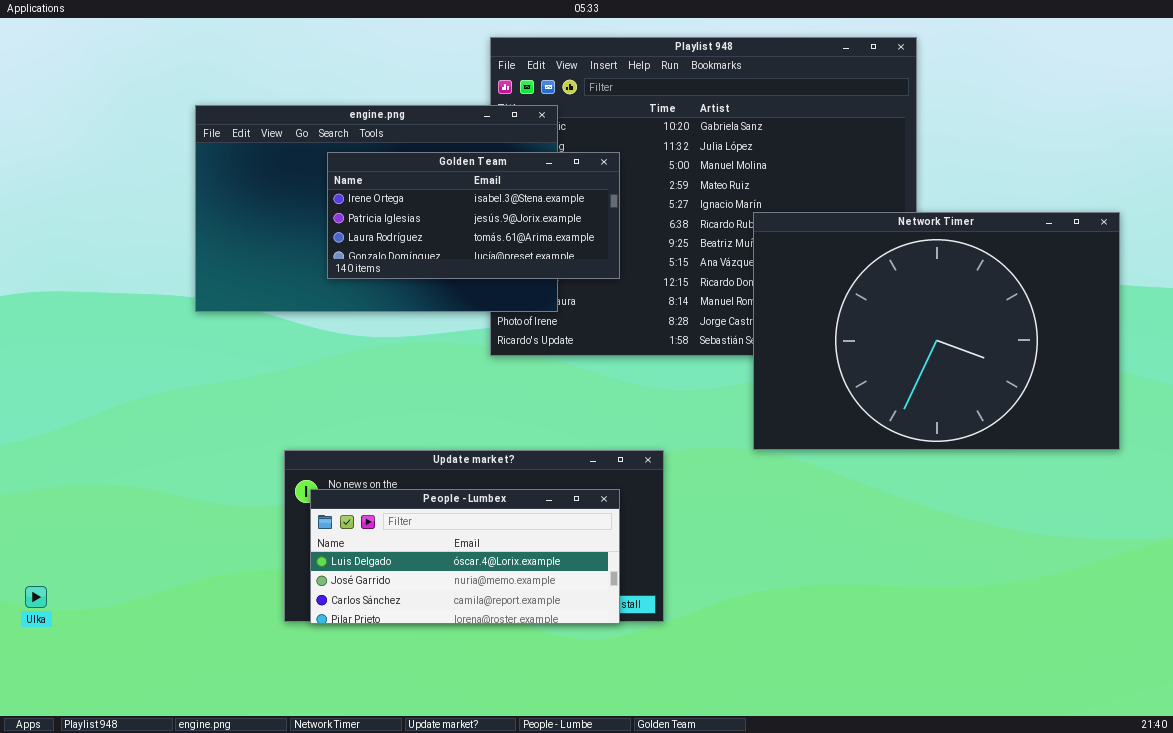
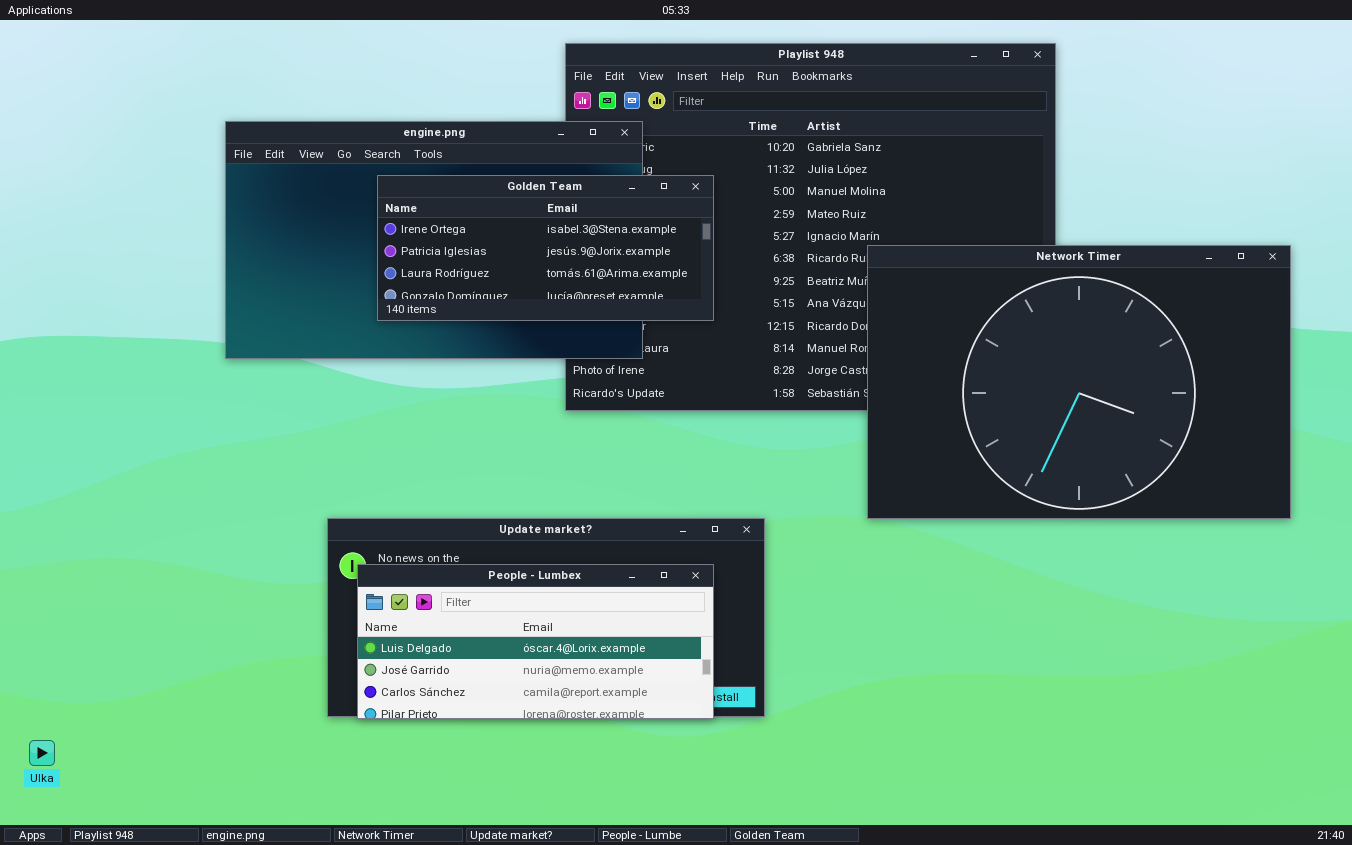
Ulka: [25,586,47,608] -> [29,740,55,766], moved

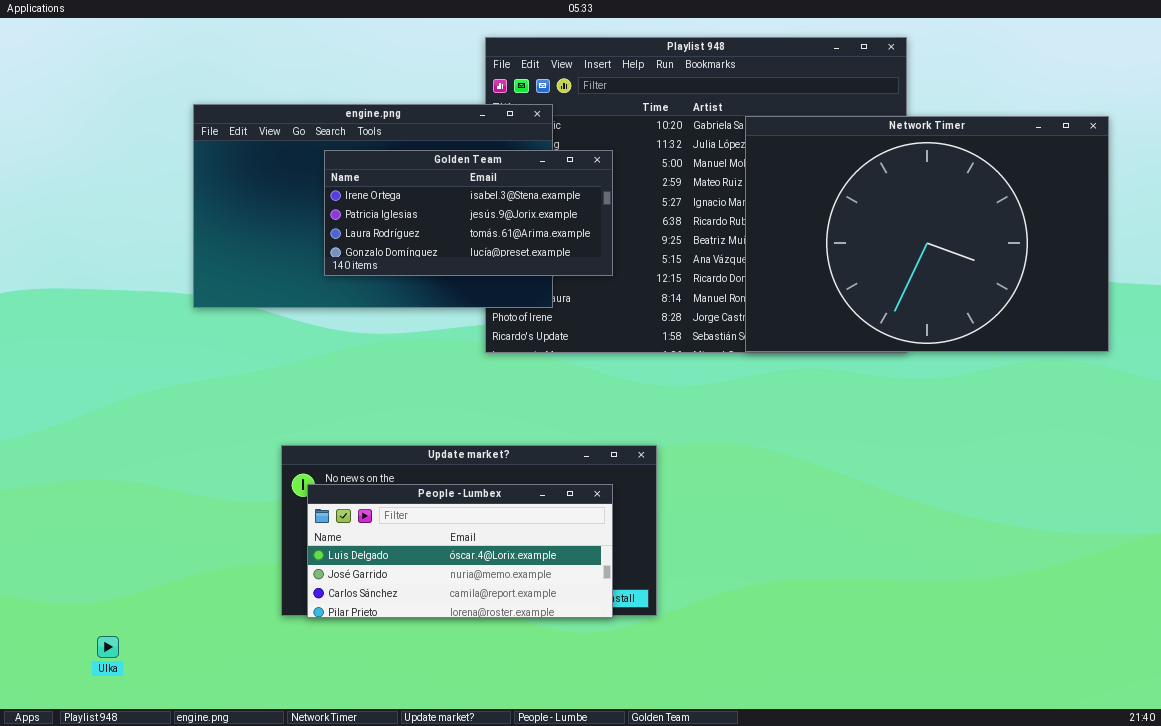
Network Timer: [867,245,1291,519] -> [745,116,1109,352], moved
Ulka: [29,740,55,766] -> [97,636,119,658], moved

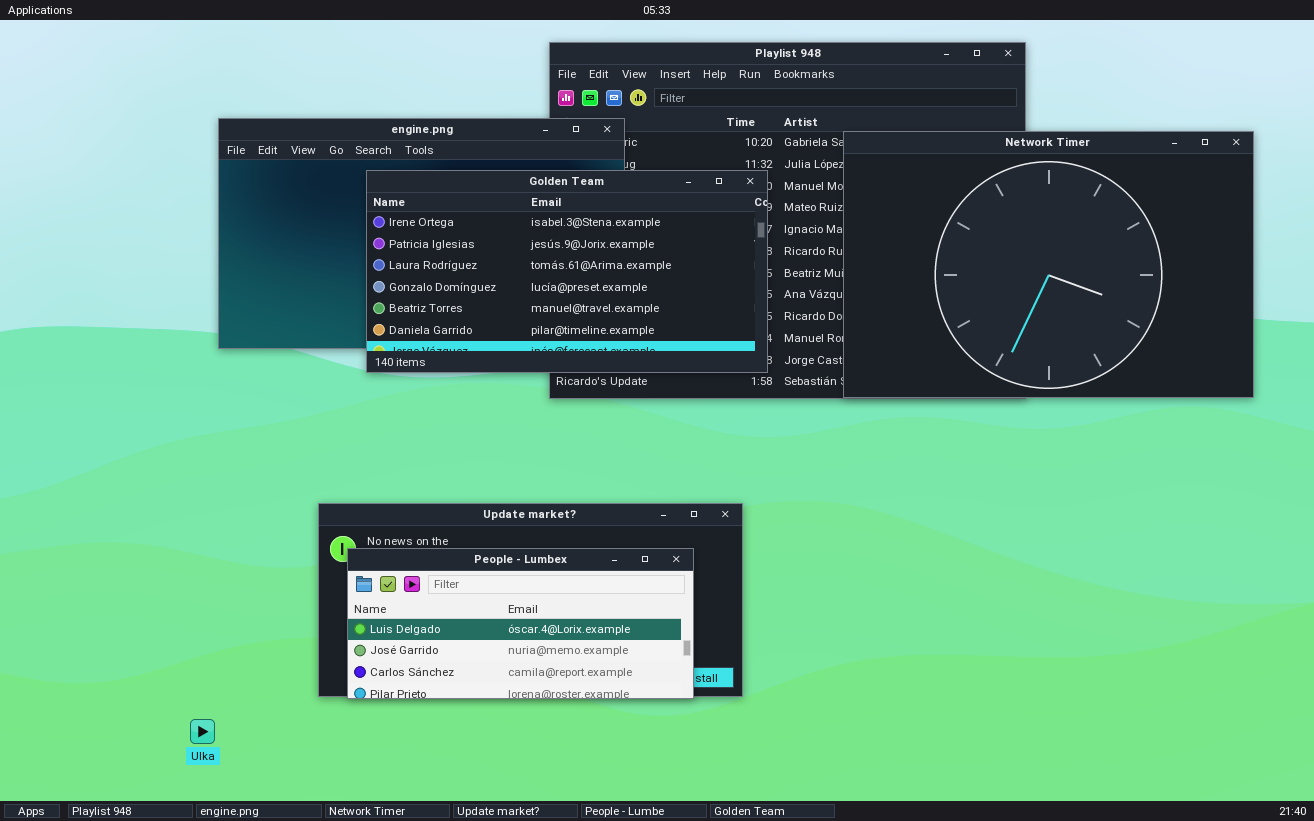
Golden Team: [324,150,613,276] -> [366,170,768,373], resized
Ulka: [97,636,119,658] -> [190,719,215,744], moved

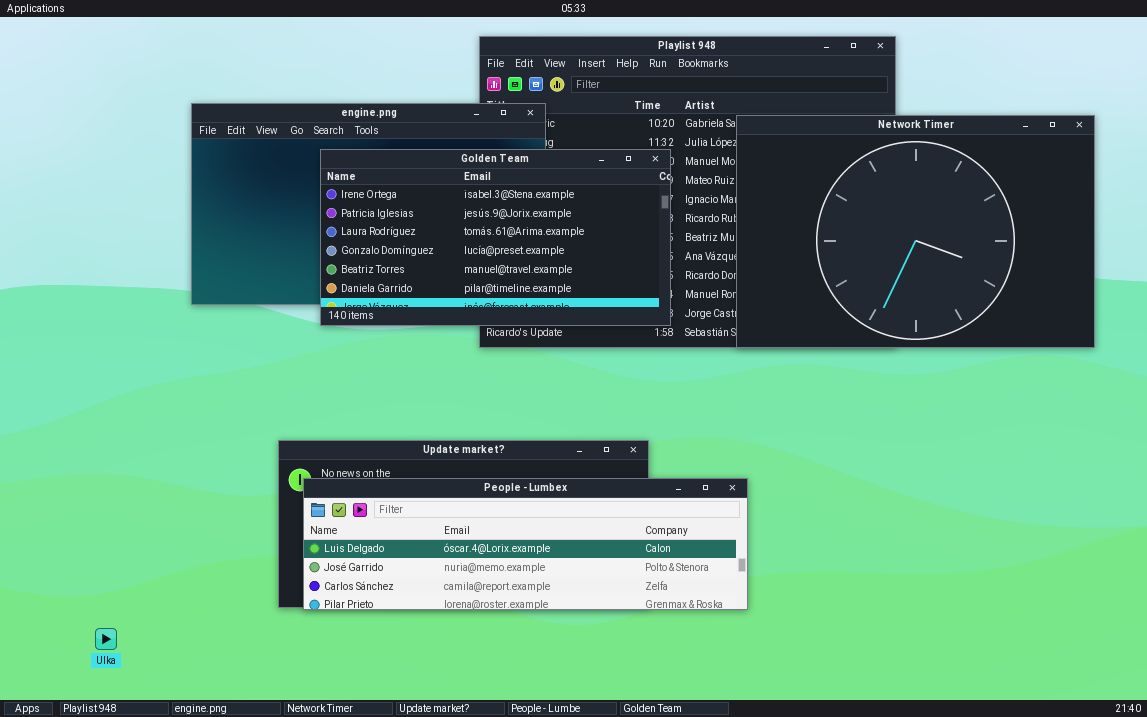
People - Lumbex: [347,548,694,699] -> [303,478,748,610], resized
Ulka: [190,719,215,744] -> [95,628,117,650], moved

